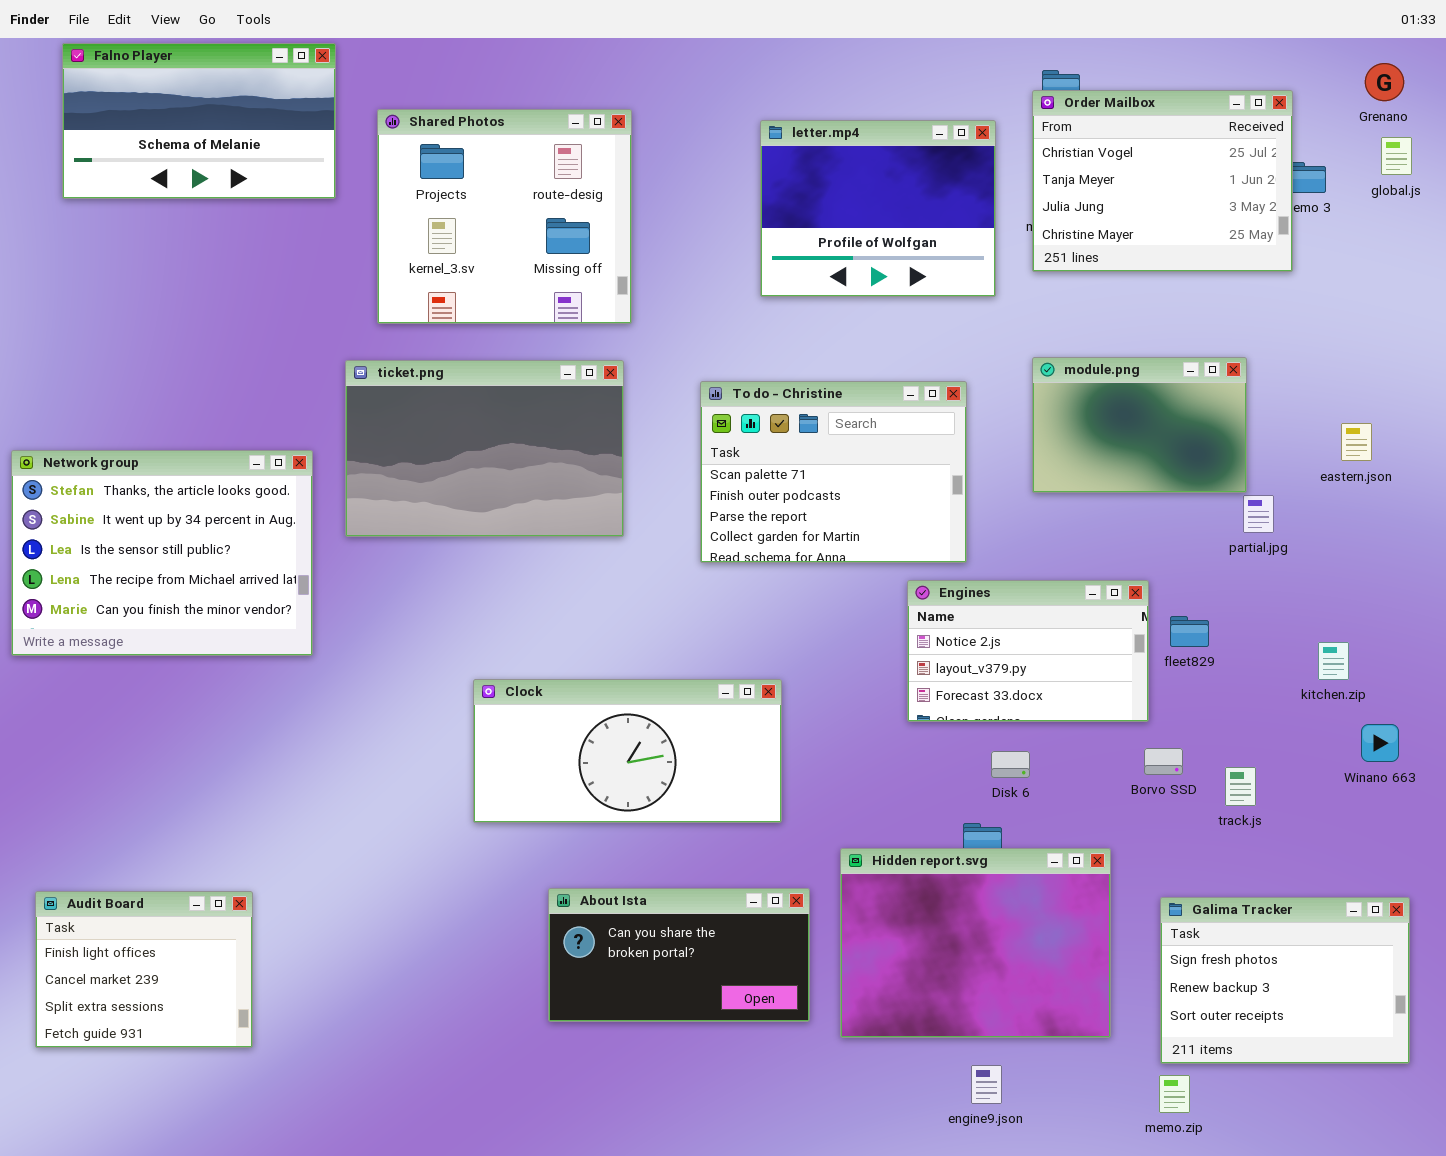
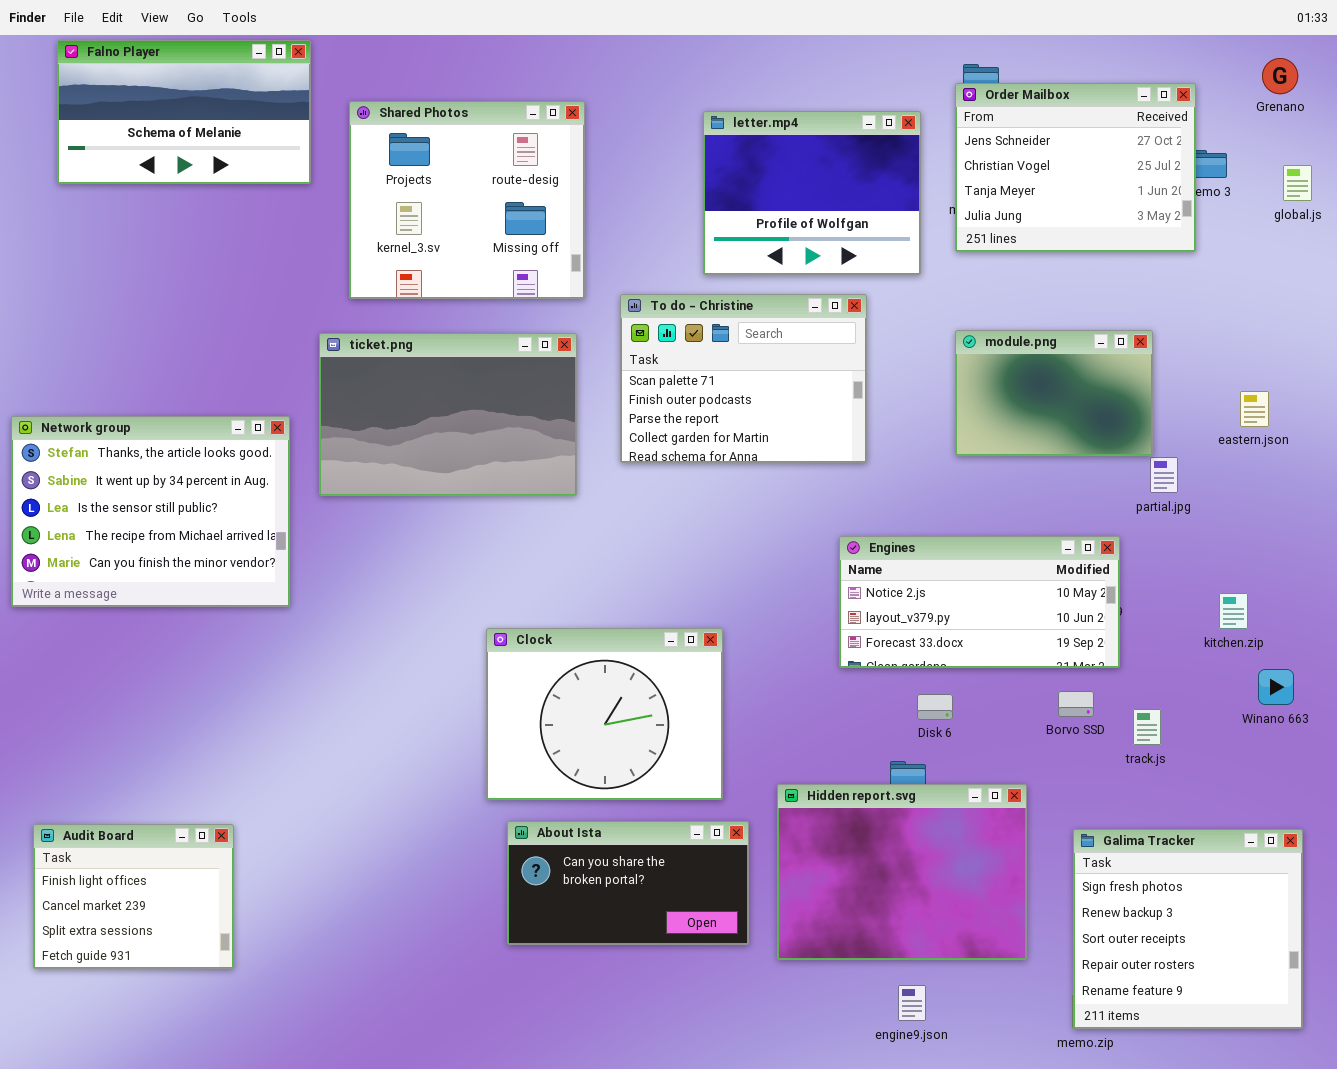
Order Mailbox: [1032,90,1293,272] -> [955,83,1196,252], scrolled up 1 row
global.js: [1381,137,1412,175] -> [1283,165,1312,201], moved
To do - Christine: [700,381,967,563] -> [620,294,867,463], moved
Engines: [907,580,1149,722] -> [839,536,1120,668], resized
Clock: [473,679,782,823] -> [486,628,723,800], resized
Galima Tracker: [1160,897,1410,1064] -> [1073,829,1303,1029], resized

